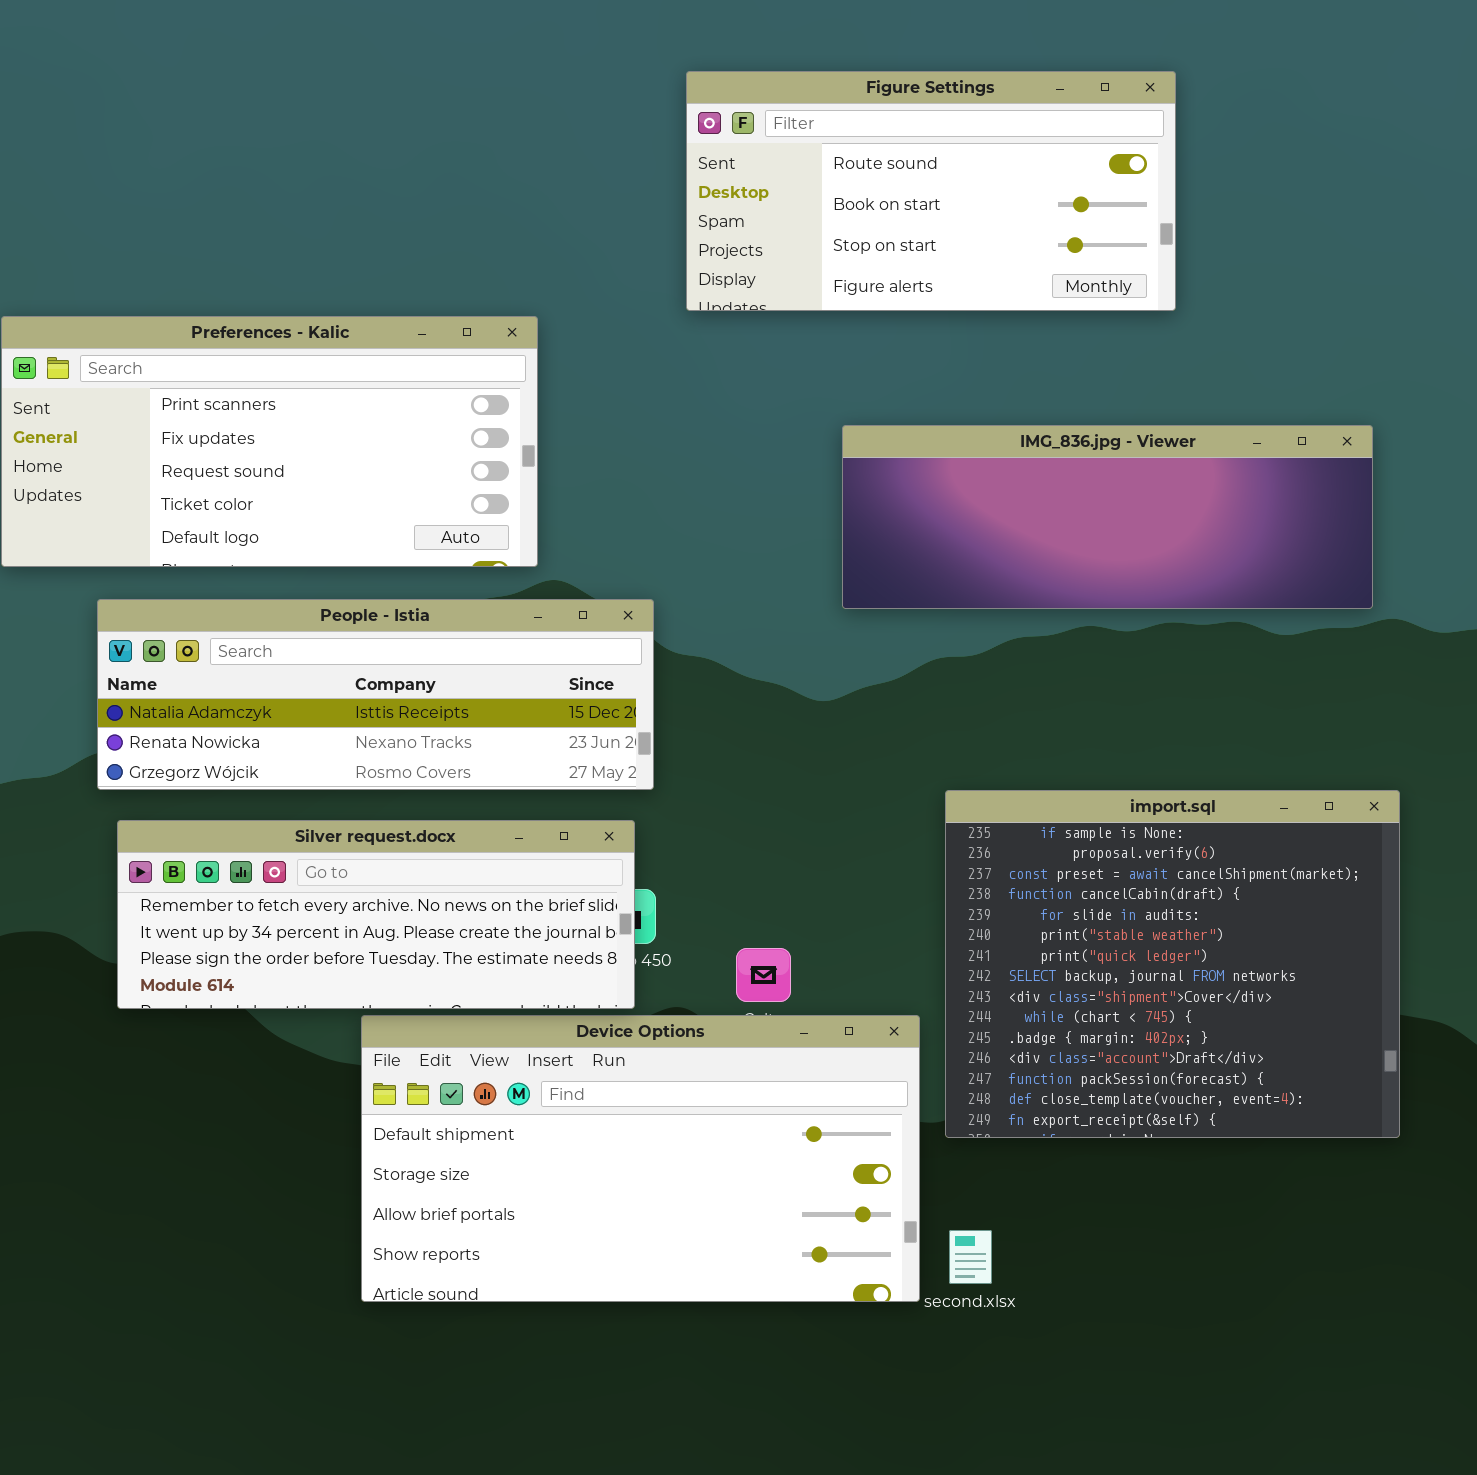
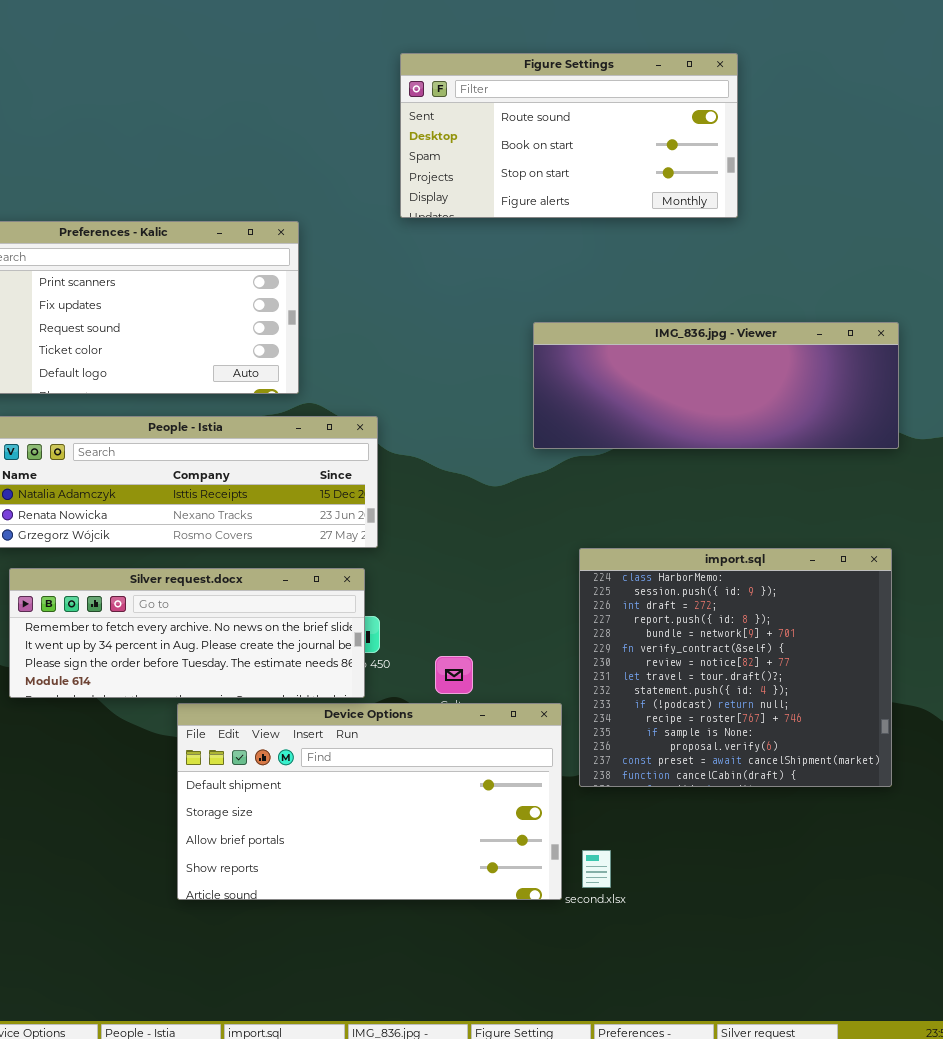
IMG_836.jpg - Viewer: [842,425,1373,609] -> [533,322,899,449], moved
import.sql: [945,790,1400,1138] -> [579,548,892,787], scrolled up 11 rows

